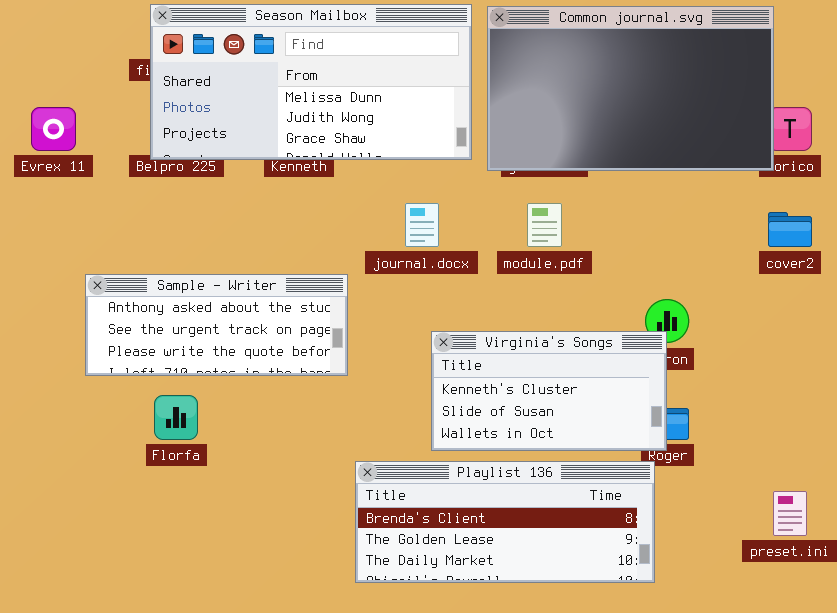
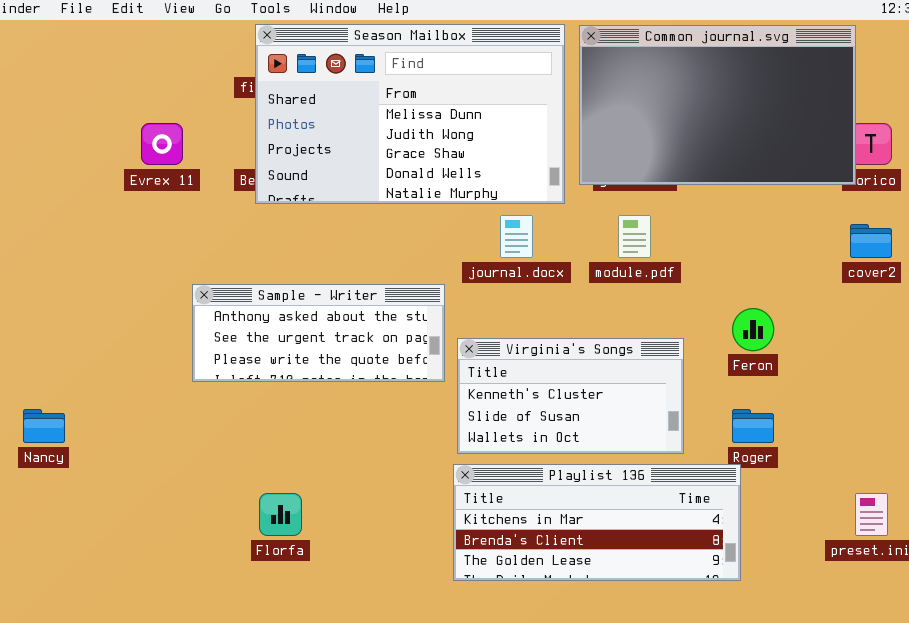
Season Mailbox: [150,4,472,160] -> [255,24,565,204], resized
Virginia's Songs: [431,331,667,451] -> [457,338,684,454], moved
Florfa: [154,395,198,440] -> [259,493,302,536], moved
Playlist 136: [355,461,655,583] -> [453,464,741,581], scrolled up 1 row

